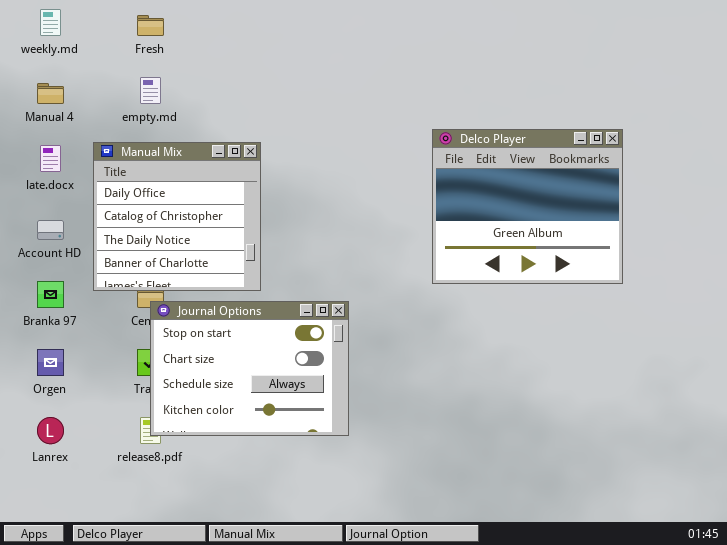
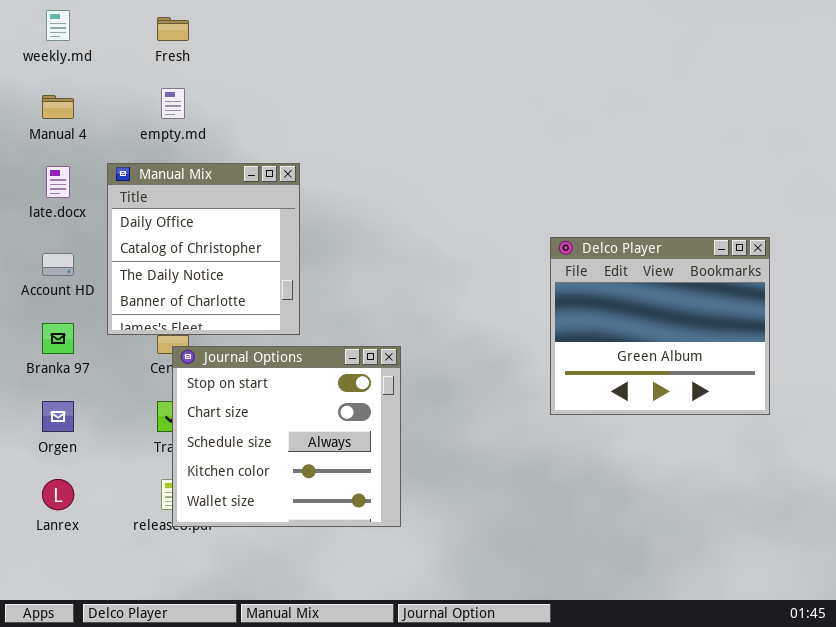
Delco Player: [432,129,623,284] -> [550,237,770,415], moved
Journal Options: [150,301,349,436] -> [172,346,401,527], resized

